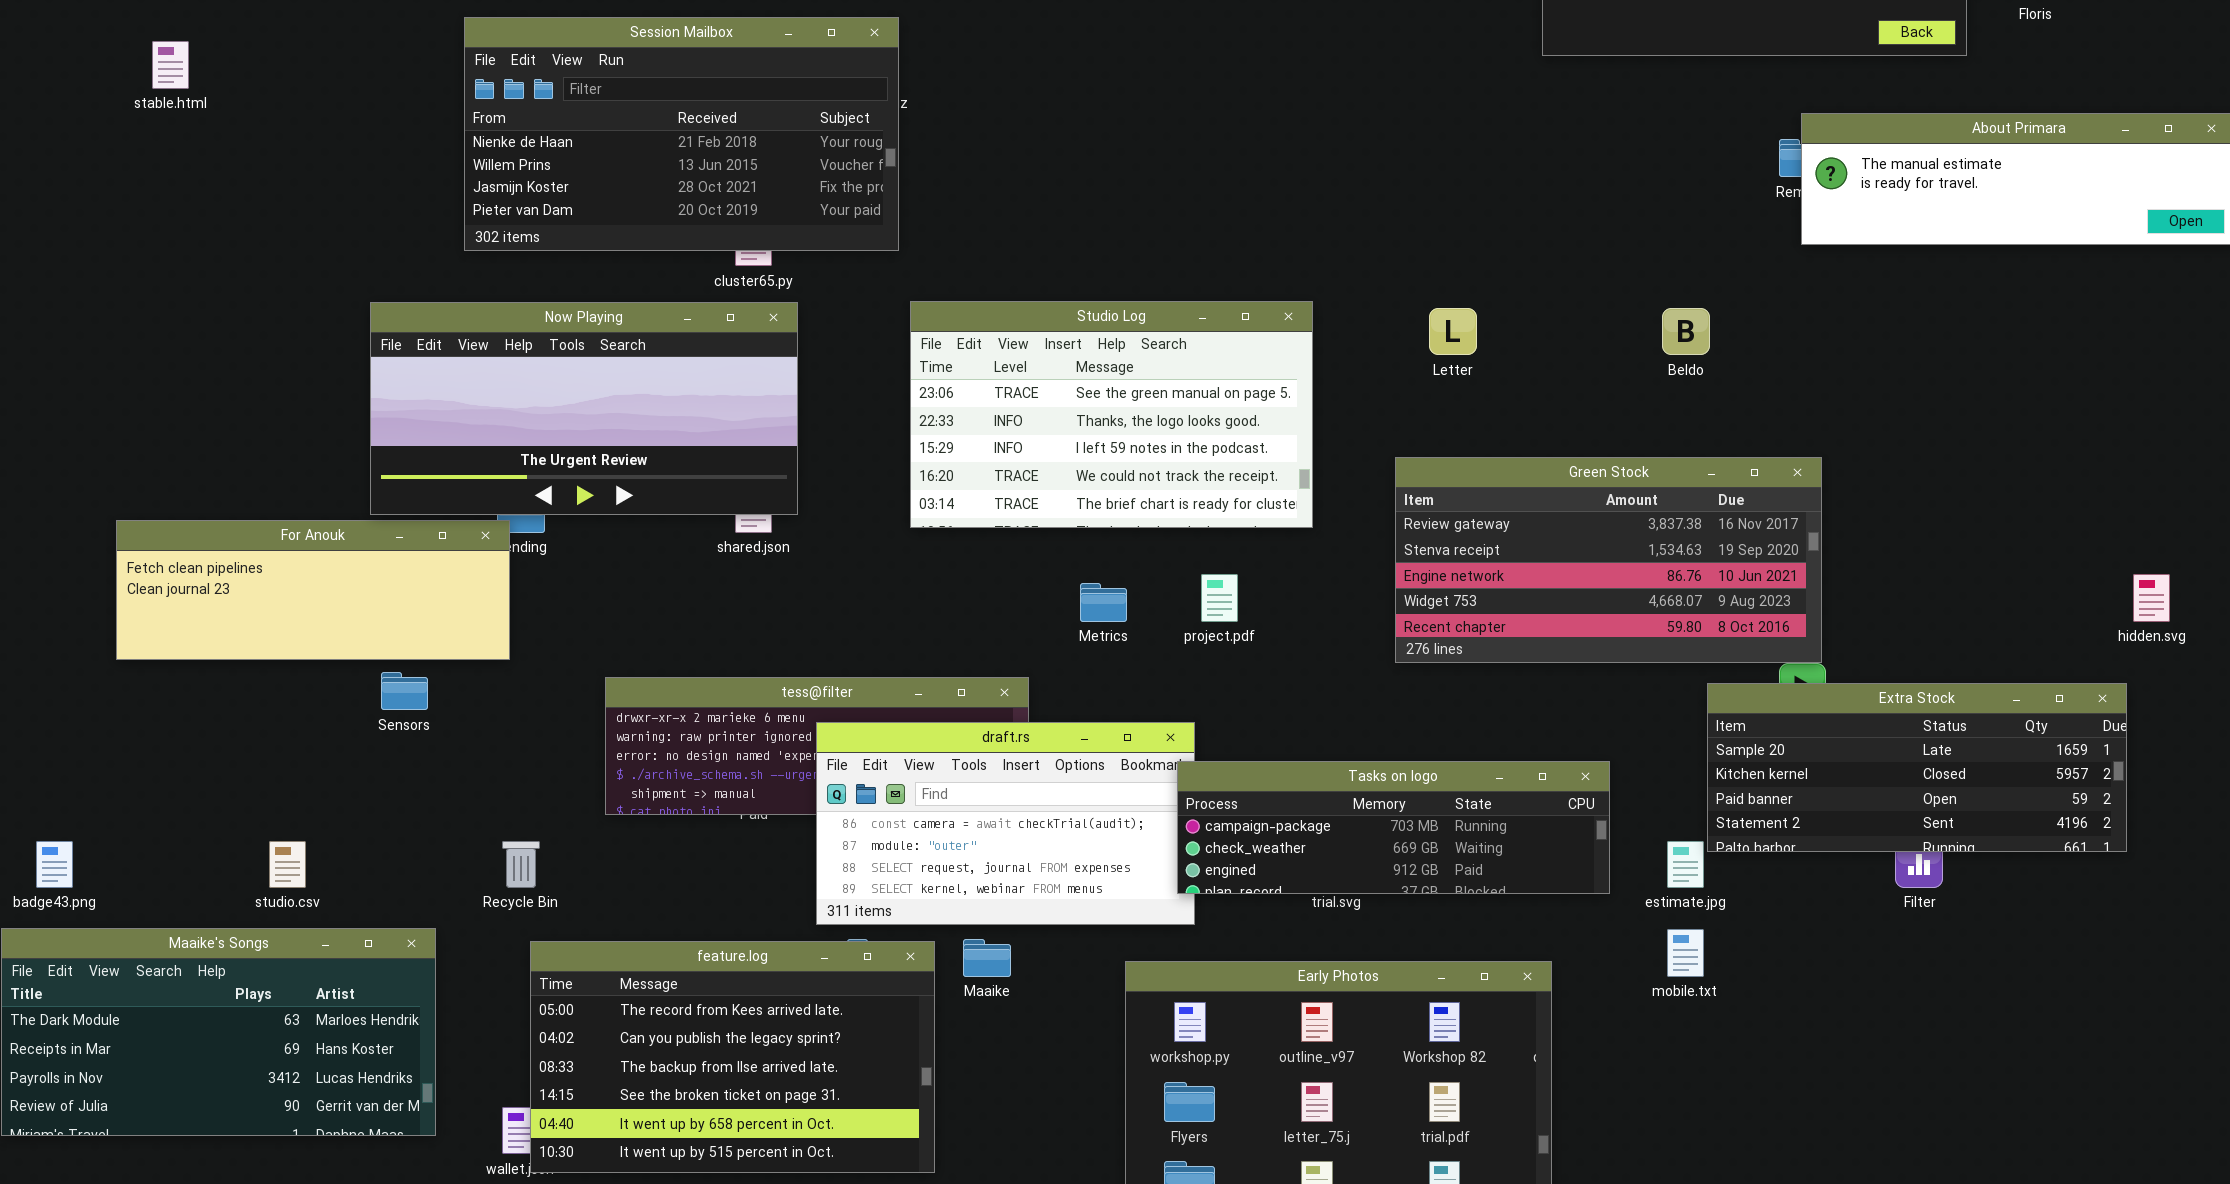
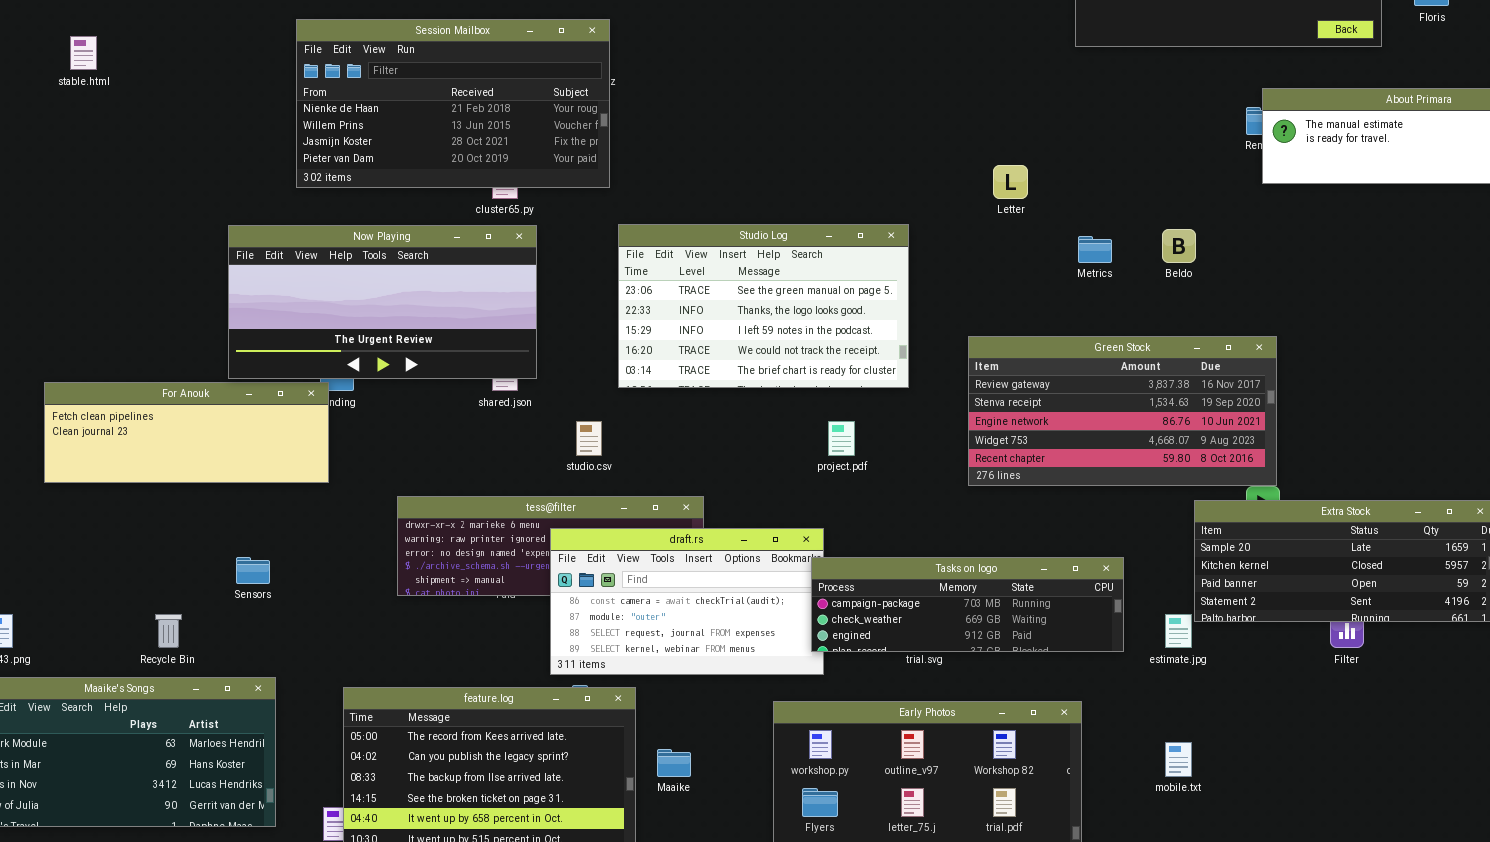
Letter: [1429,308,1477,355] -> [993,165,1028,199], moved
Metrics: [1080,583,1127,622] -> [1078,236,1112,263], moved
Sensors: [381,672,428,710] -> [236,557,270,584], moved
studio.csv: [269,841,306,888] -> [576,421,602,456], moved
Recycle Bin: [502,841,540,888] -> [155,614,182,648], moved
mobile.txt: [1667,929,1704,977] -> [1165,742,1192,777], moved
Maaike: [963,939,1011,977] -> [657,749,691,777], moved

